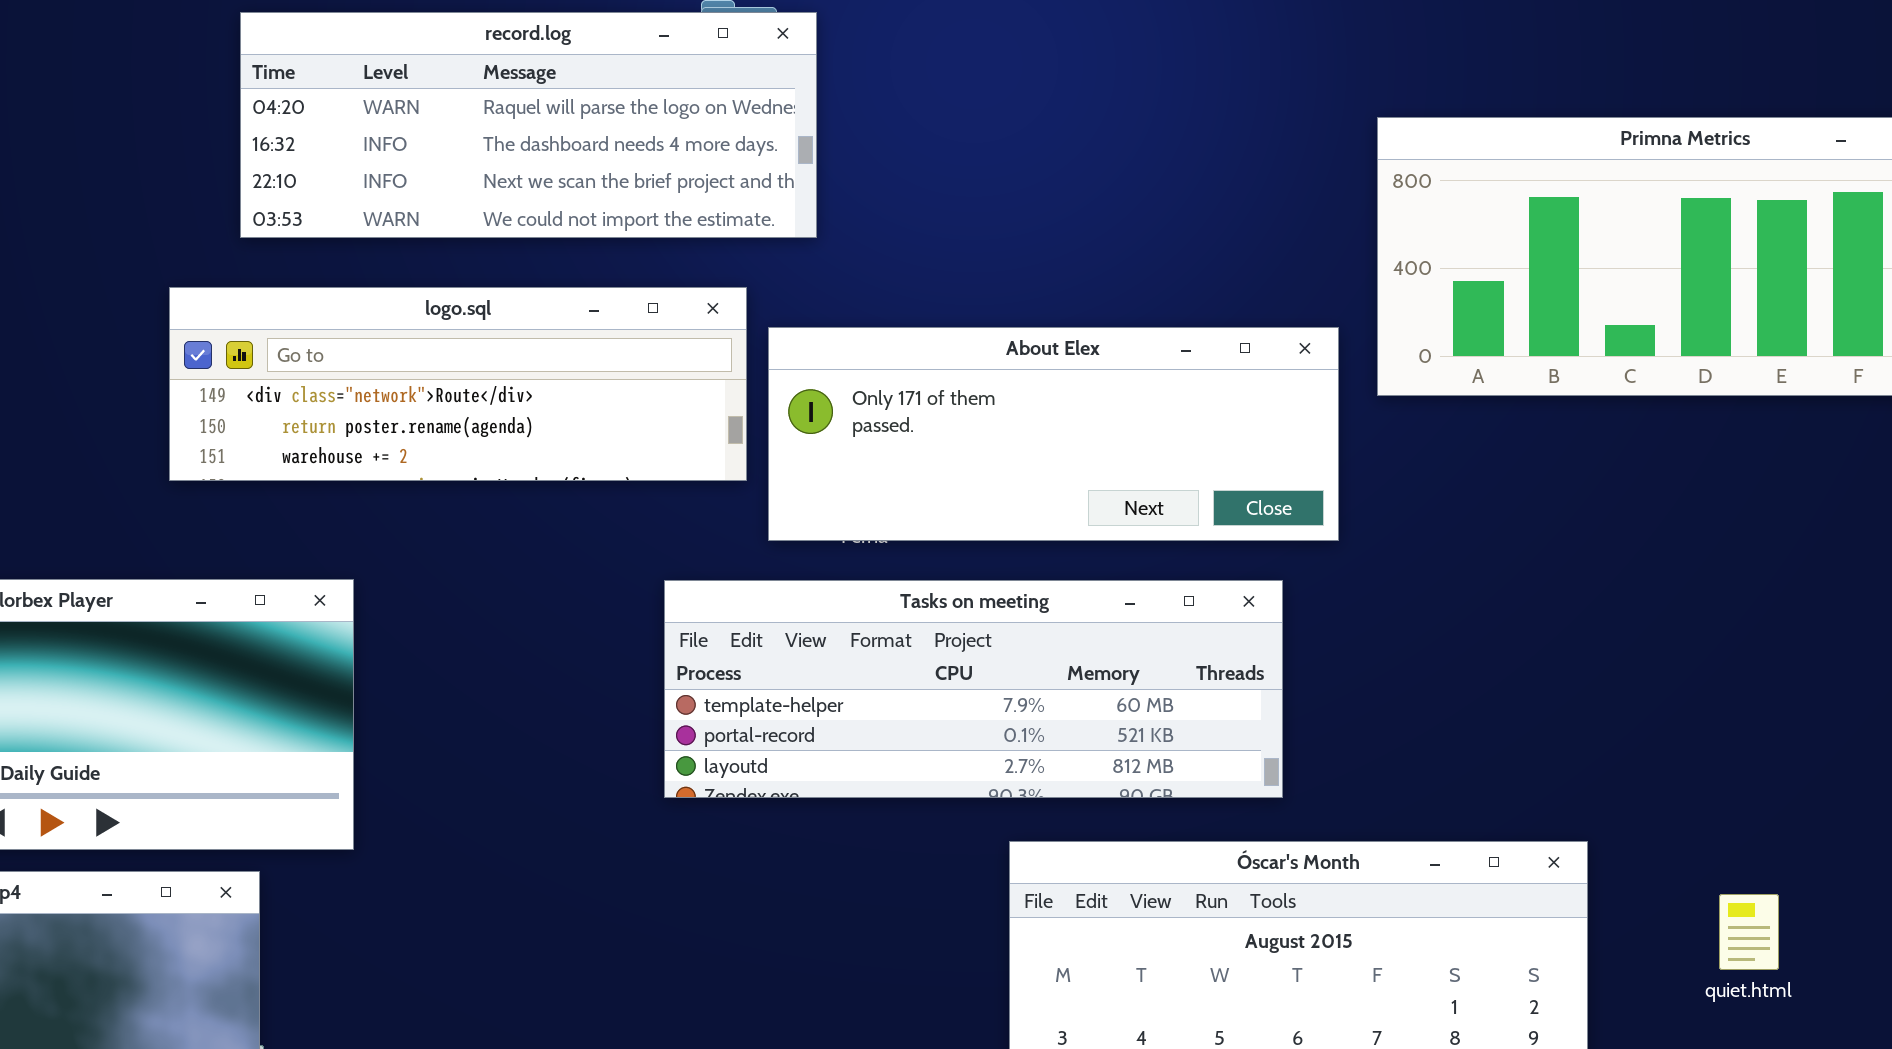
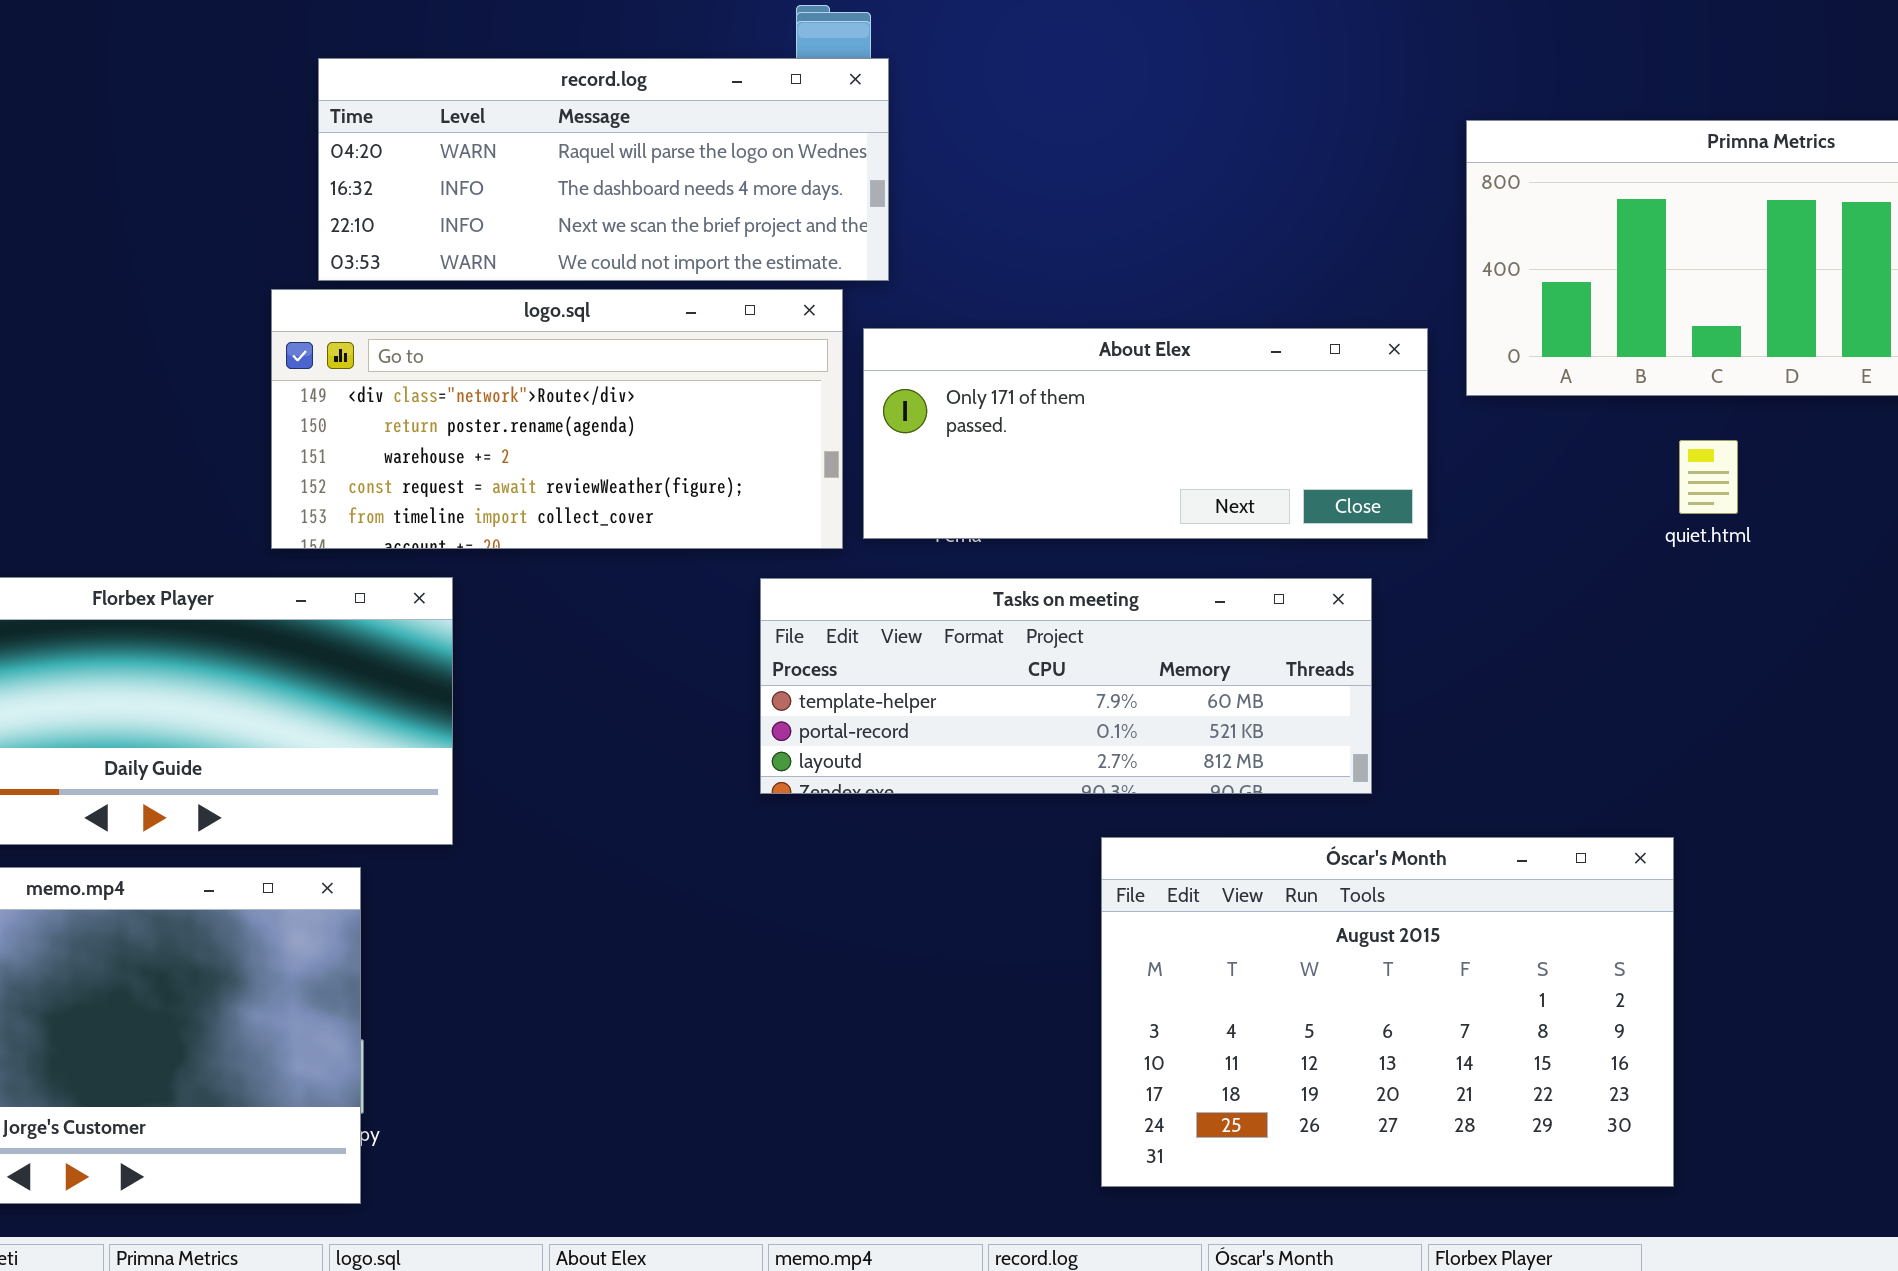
record.log: [240,12,817,238] -> [318,58,889,281], moved
logo.sql: [169,287,747,481] -> [271,289,843,549], resized
quiet.html: [1719,894,1779,970] -> [1679,440,1738,514], moved

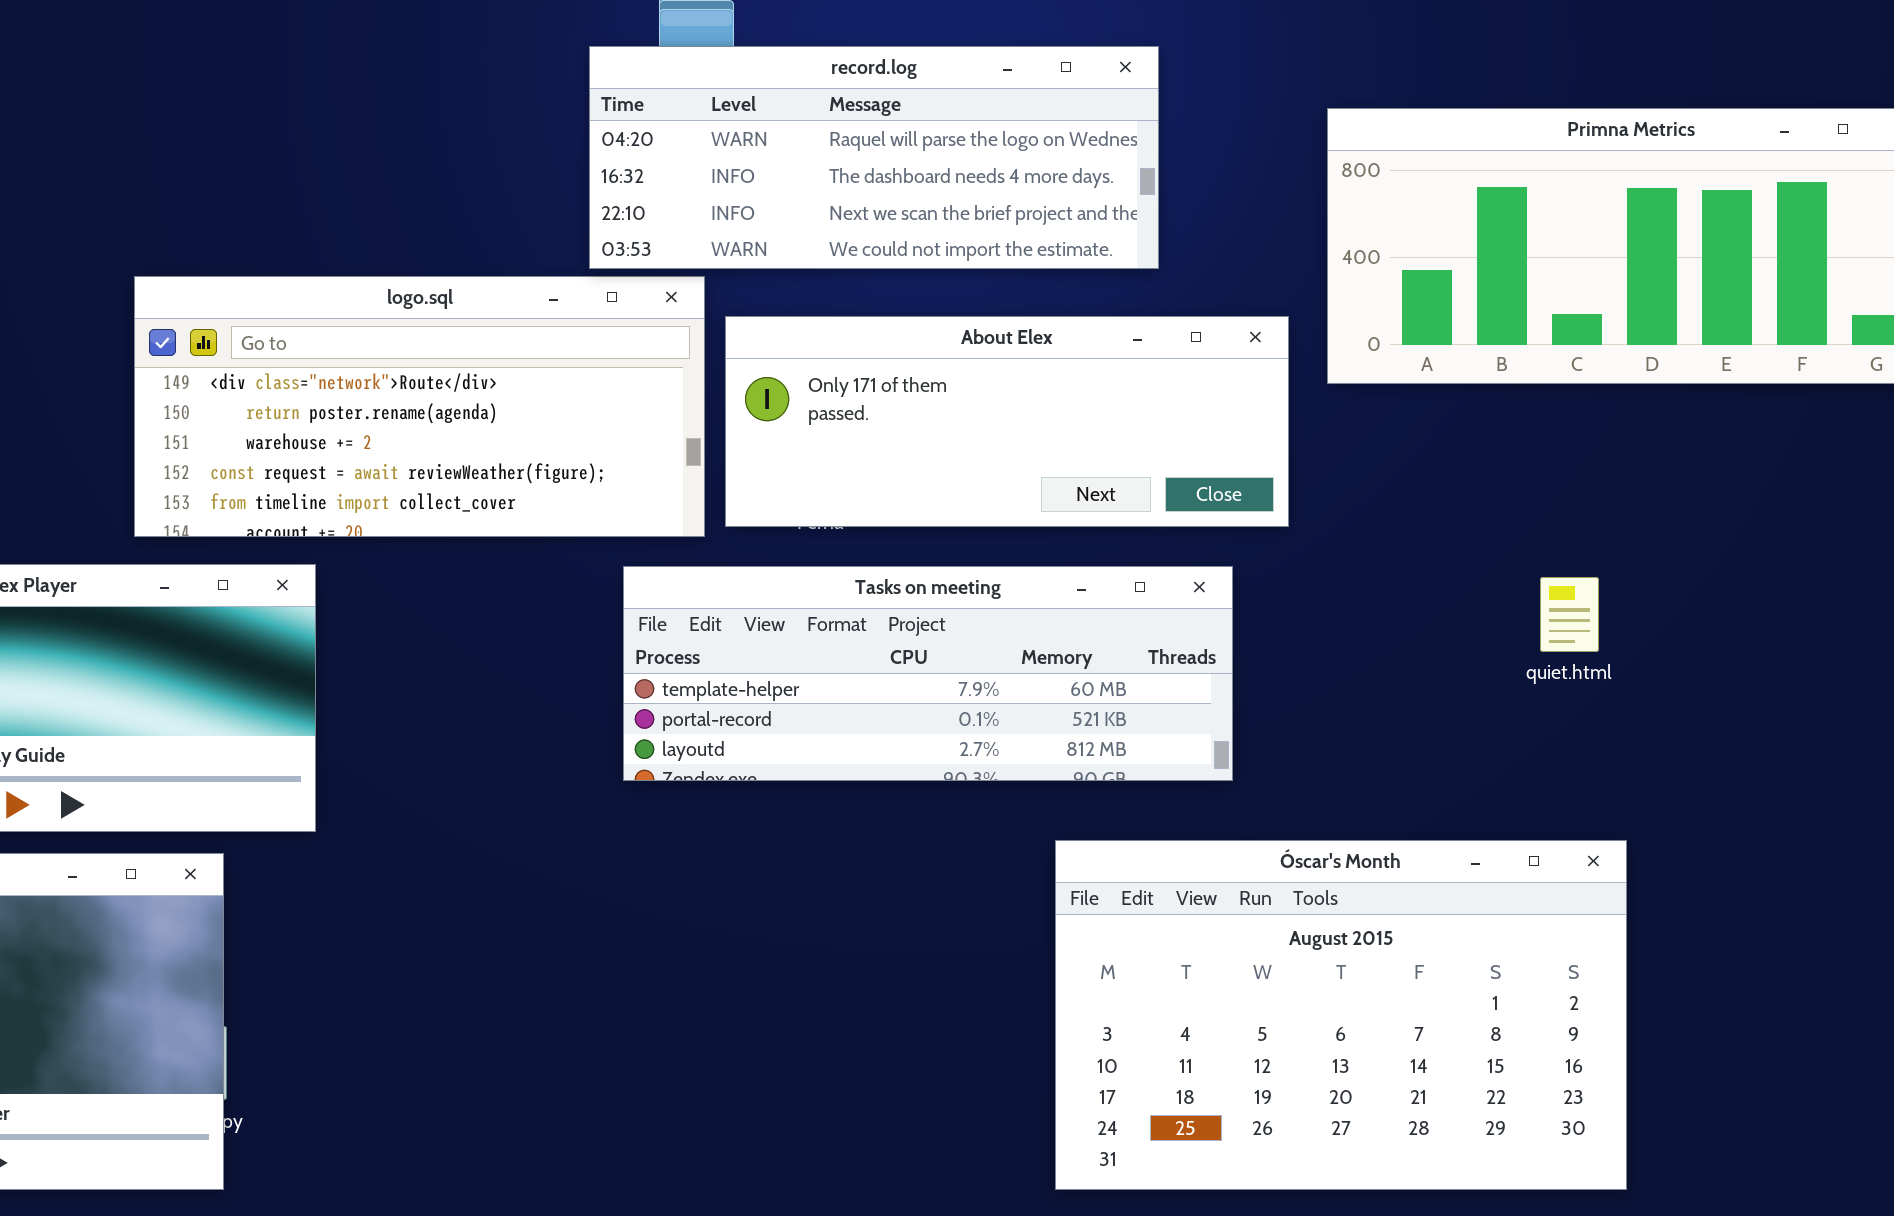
record.log: [318,58,889,281] -> [589,46,1159,269], moved
quiet.html: [1679,440,1738,514] -> [1540,577,1599,652], moved
Óscar's Month: [1101,837,1674,1187] -> [1055,840,1627,1190], moved

